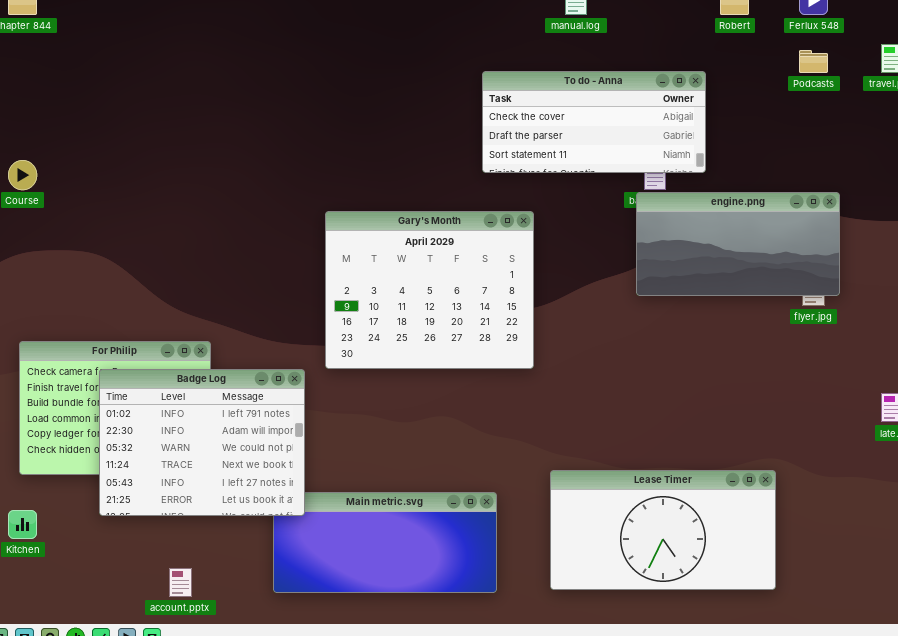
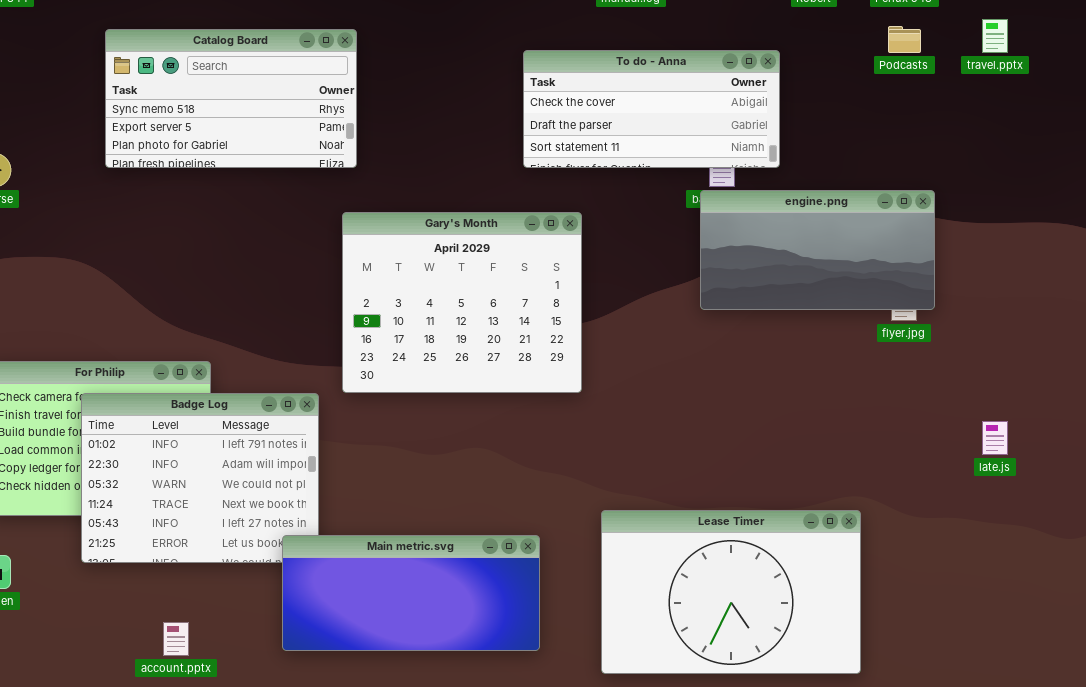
Catalog Board: none -> [105,29,357,168], opened
Lease Timer: [550,470,776,590] -> [601,510,861,674], resized
Main metric.svg: [273,492,497,593] -> [282,535,540,651], raised

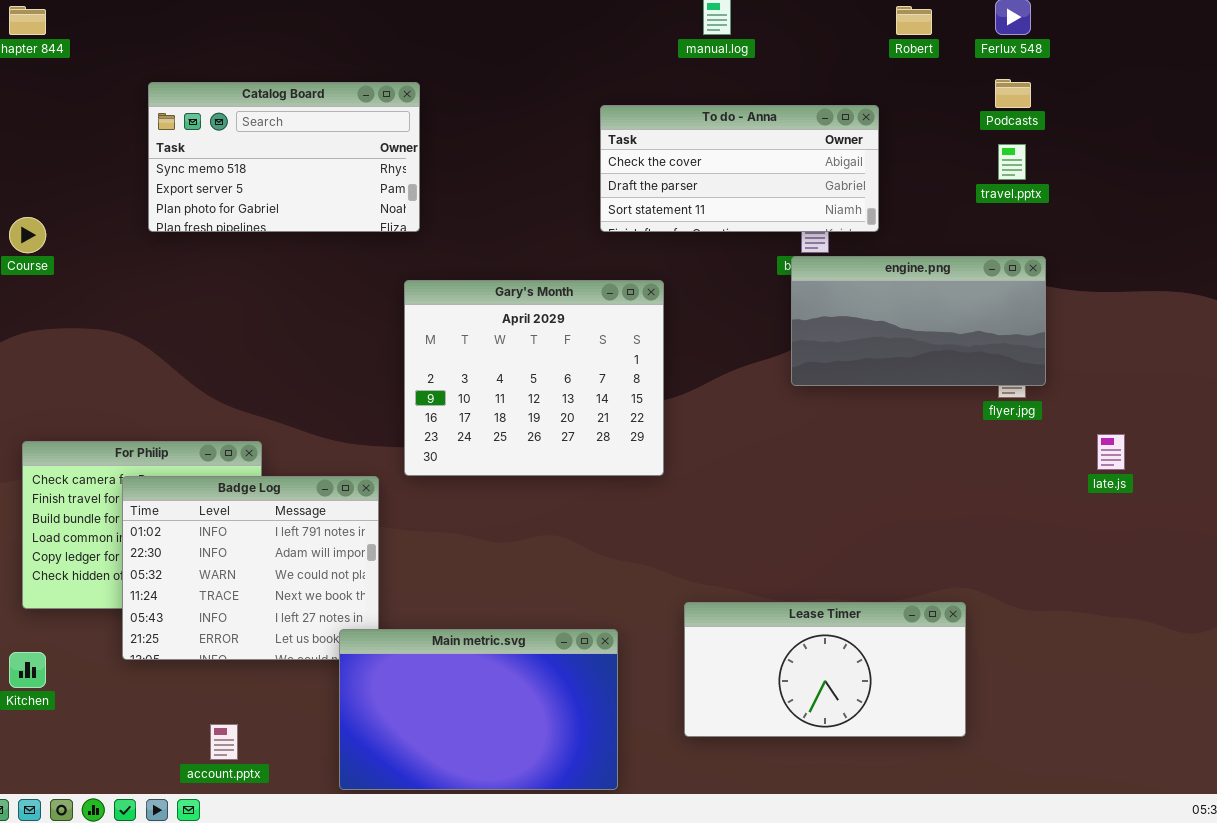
travel.pptx: [982,19,1008,53] -> [998,144,1026,180], moved
late.js: [982,421,1008,455] -> [1097,434,1125,470], moved
Lease Timer: [601,510,861,674] -> [684,602,966,737], resized
Main metric.svg: [282,535,540,651] -> [339,629,618,790], resized

